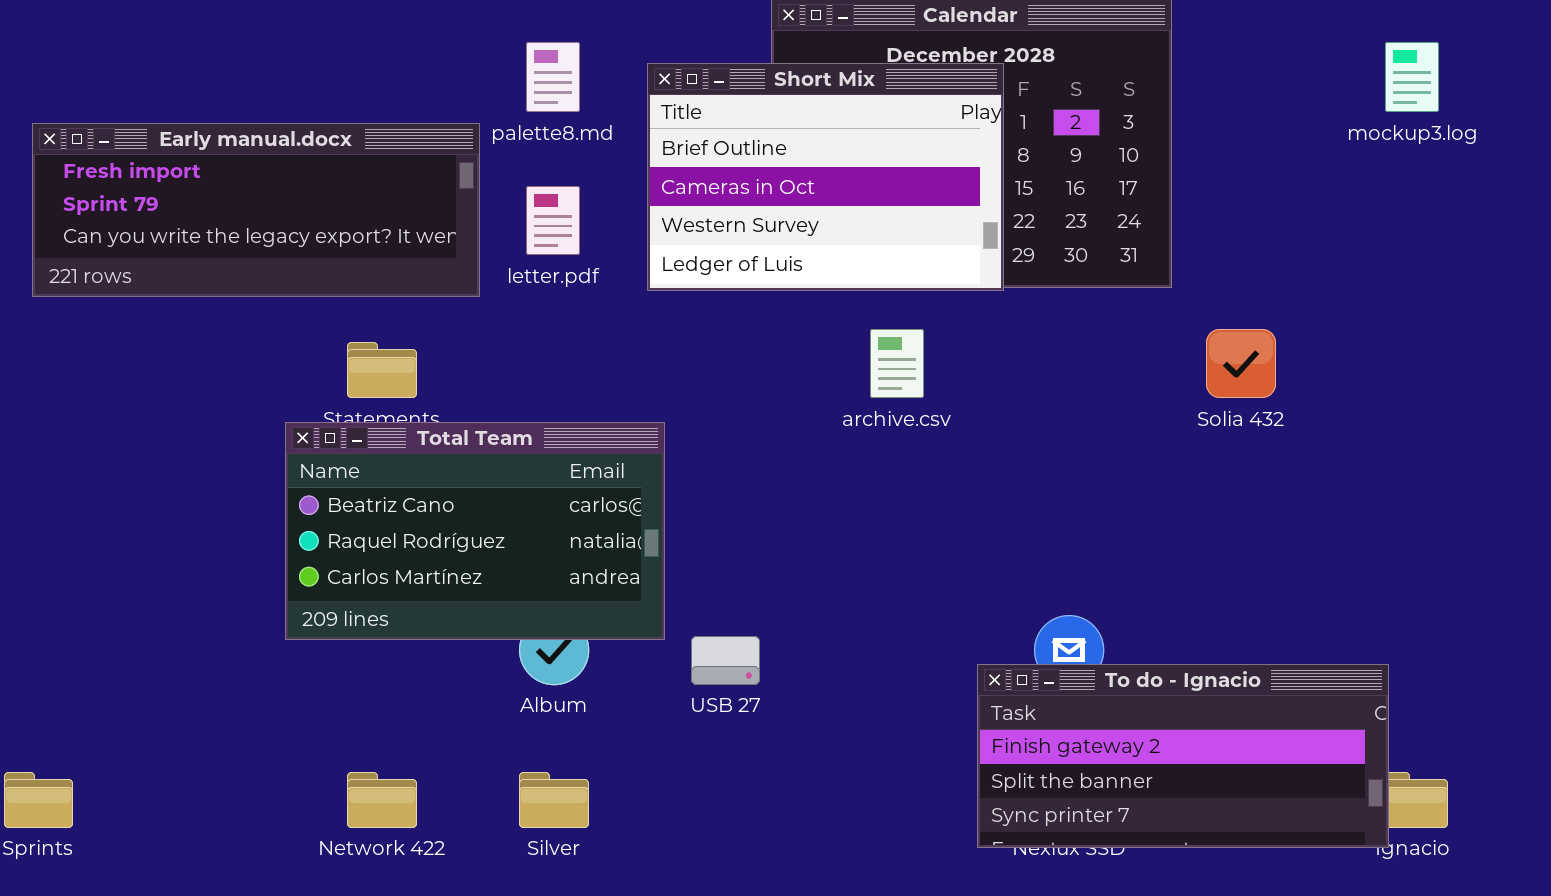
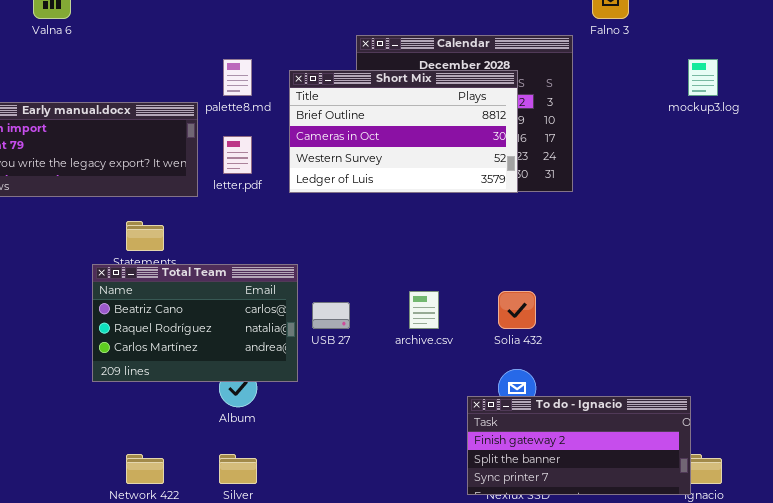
Short Mix: [647,63,1004,291] -> [289,70,518,193], resized
archive.csv: [870,329,924,398] -> [409,291,439,329], moved
Solia 432: [1206,329,1276,398] -> [498,291,536,329], moved
USB 27: [691,636,760,685] -> [312,302,350,329], moved

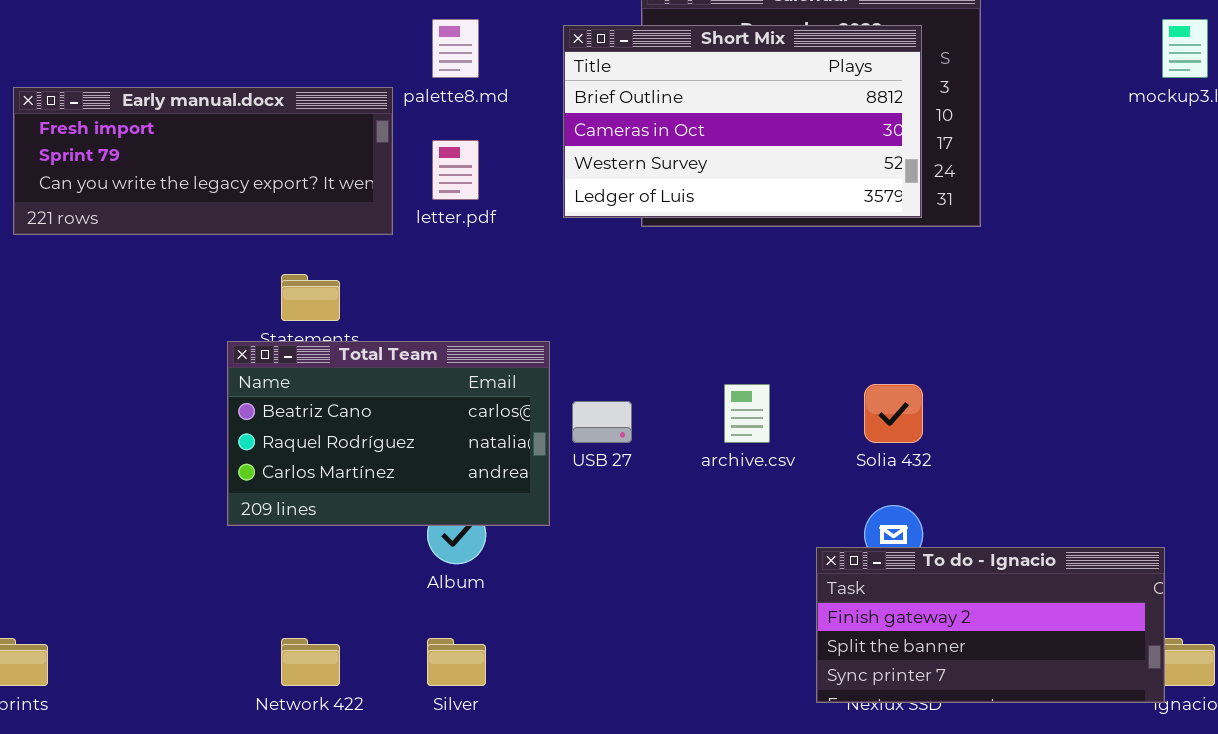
Short Mix: [289,70,518,193] -> [563,25,922,218], moved

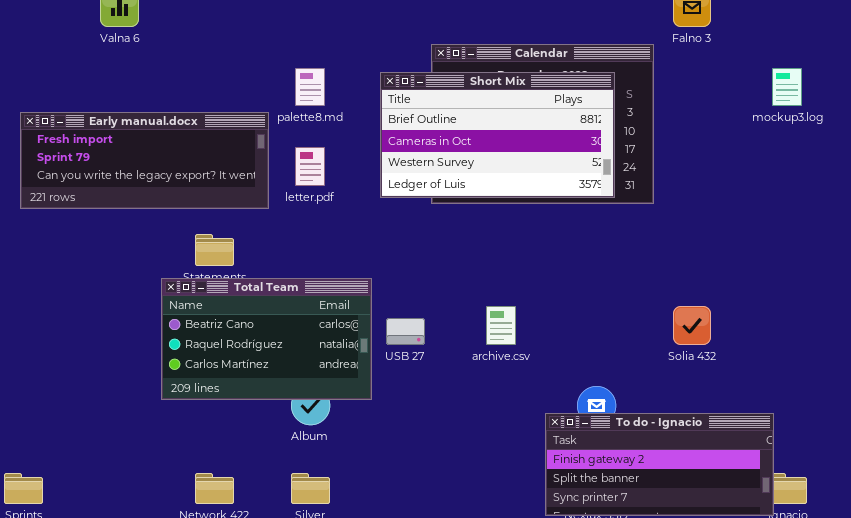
Solia 432: [864,384,923,443] -> [673,306,711,345], moved

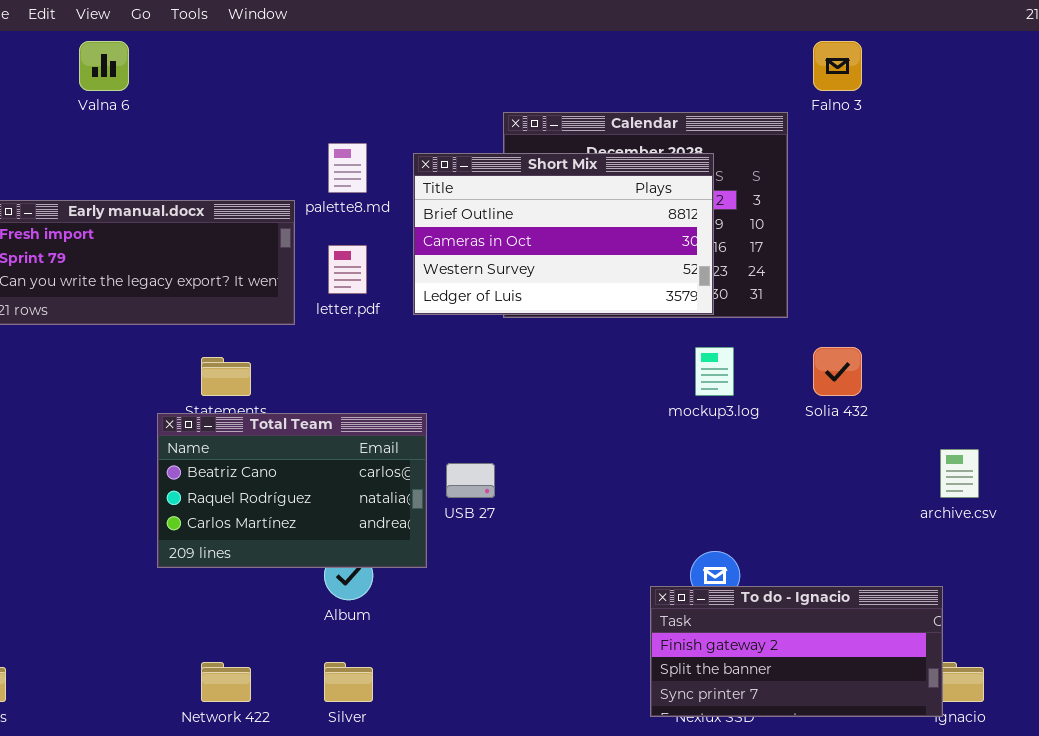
mockup3.log: [772,68,802,106] -> [695,347,734,396], moved
Short Mix: [380,72,615,198] -> [413,153,714,315], moved
archive.csv: [486,306,516,345] -> [940,449,979,498], moved
Solia 432: [673,306,711,345] -> [813,347,862,396], moved

